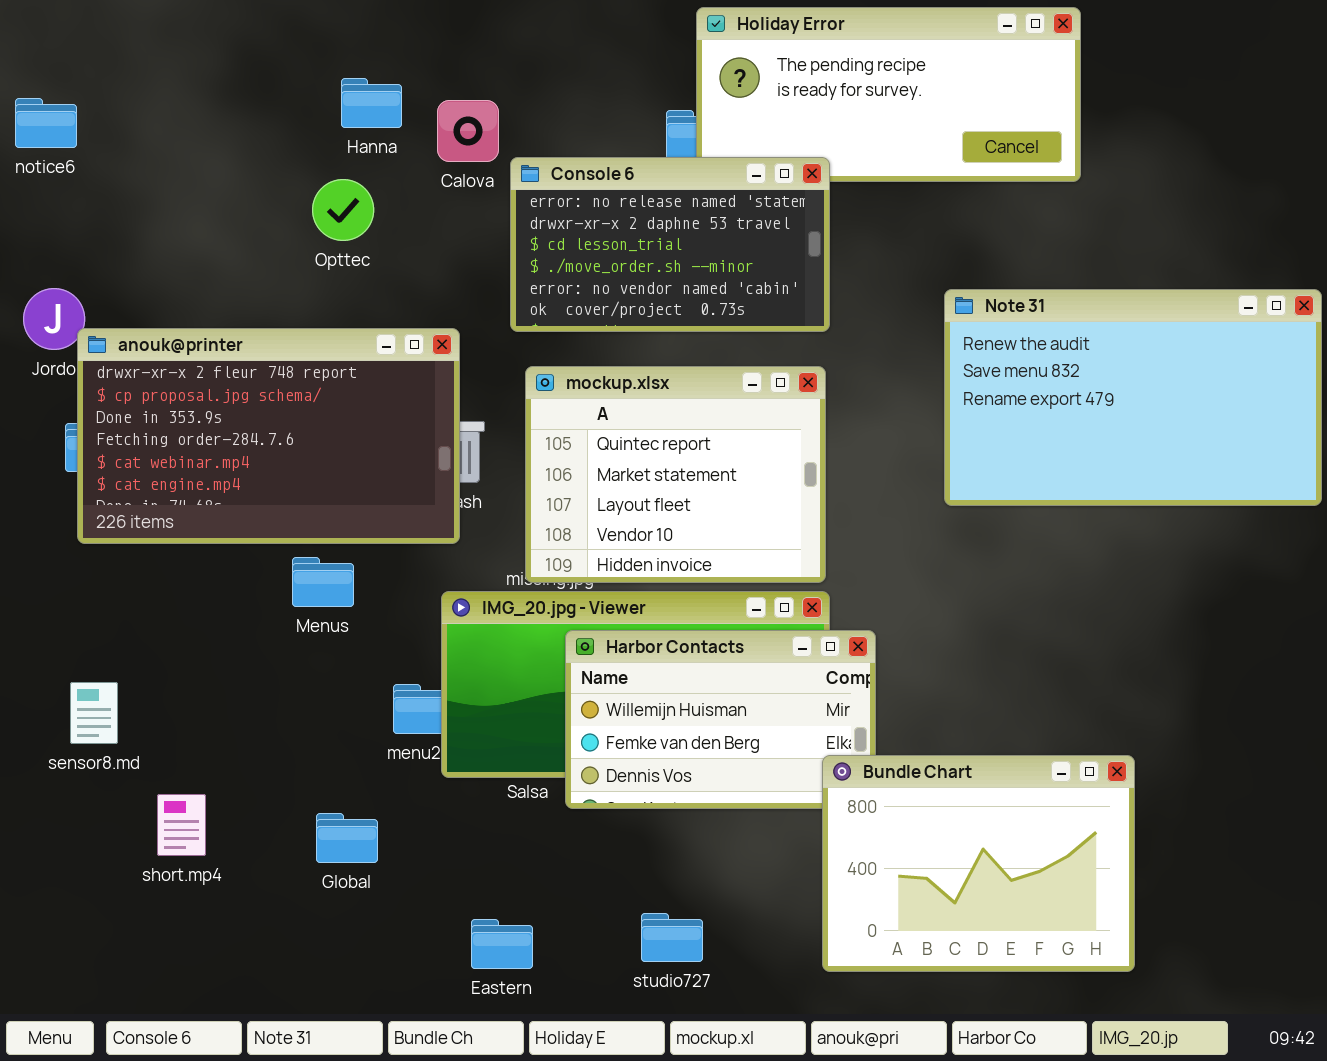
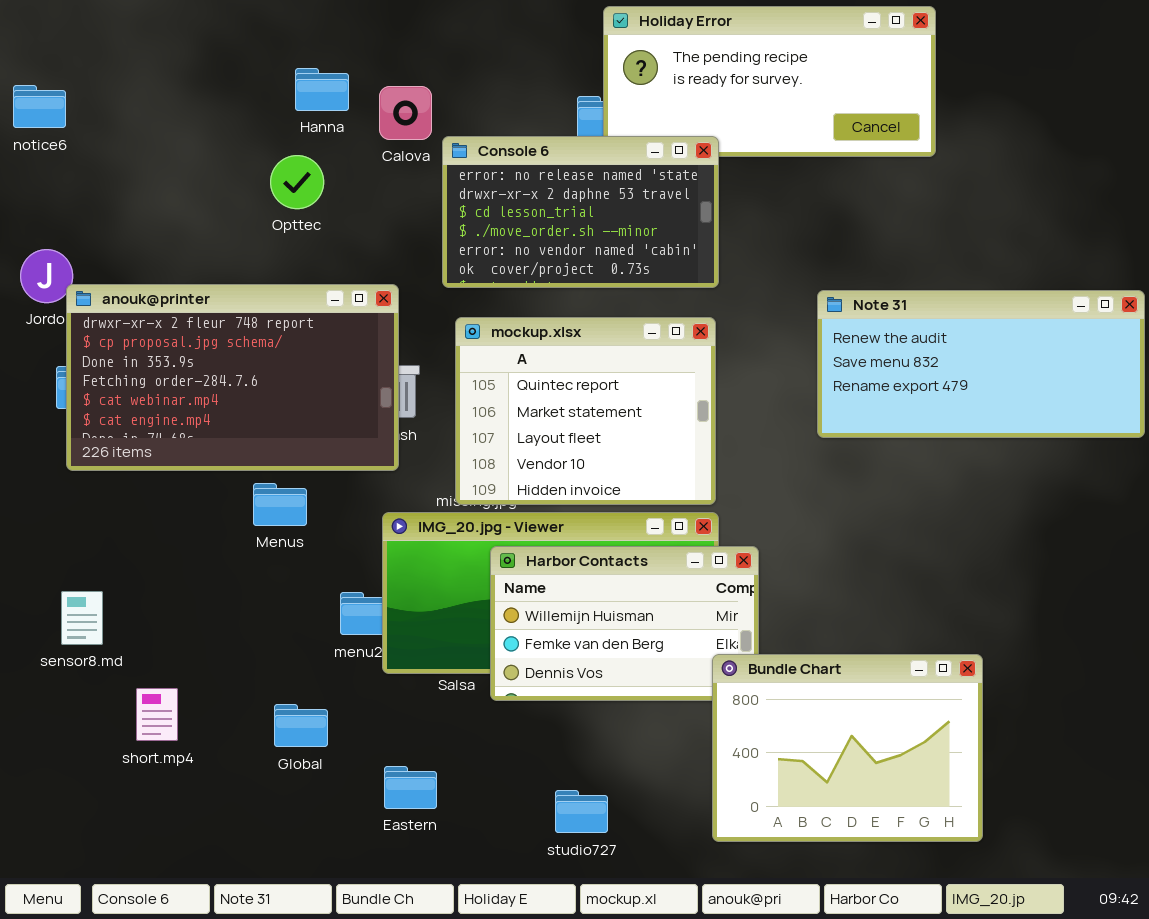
Note 31: [944,289,1322,506] -> [817,290,1145,438], resized
Eastern: [471,919,533,969] -> [384,766,437,809], moved

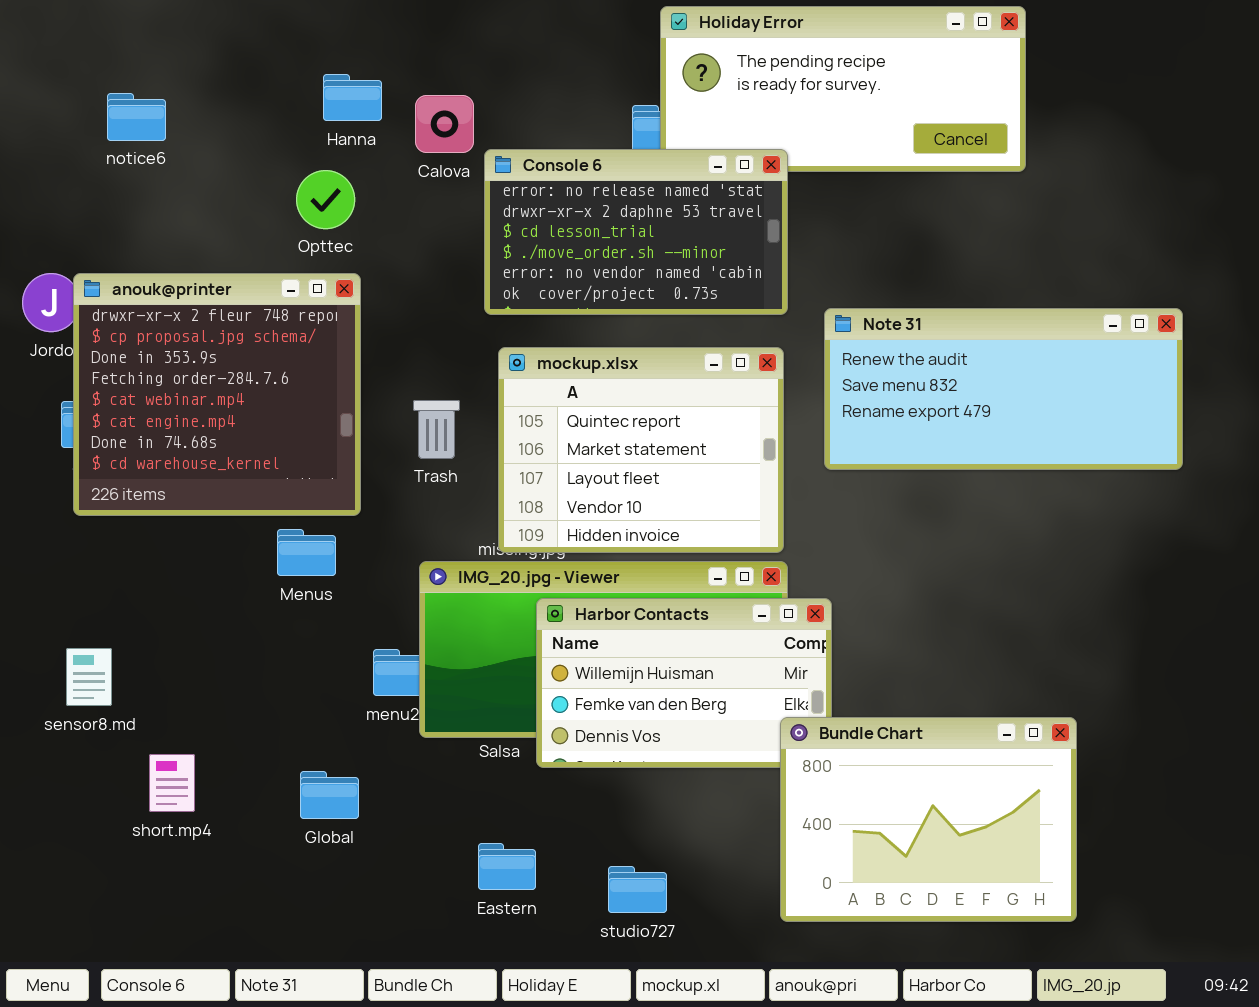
notice6: [13,85,66,128] -> [107,93,166,141], moved
anouk@printer: [66,284,399,471] -> [73,273,361,516], resized
Note 31: [817,290,1145,438] -> [824,308,1183,470], moved
Eastern: [384,766,437,809] -> [478,843,536,890], moved

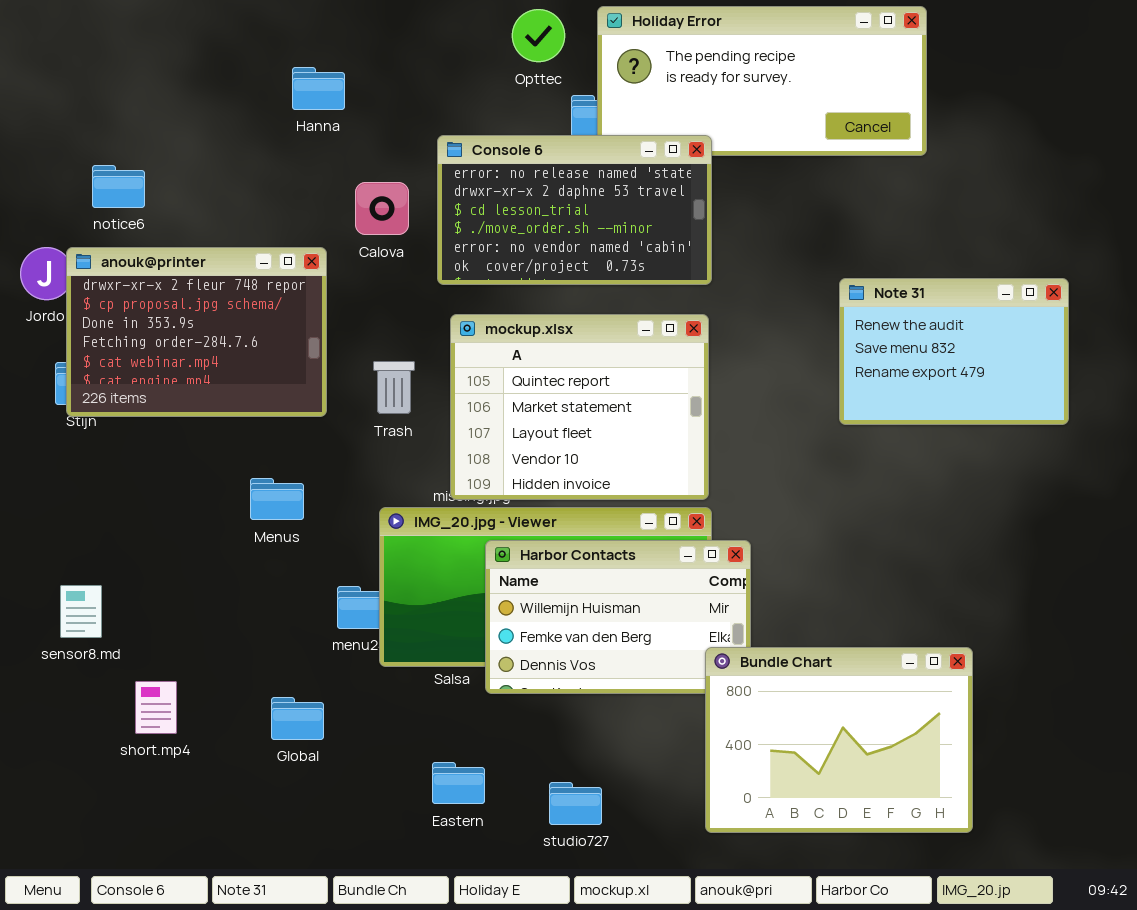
notice6: [107,93,166,141] -> [92,165,145,208], moved
Calova: [415,95,474,153] -> [355,182,409,235], moved
Opttec: [296,170,355,229] -> [512,9,565,62], moved
anouk@printer: [73,273,361,516] -> [66,247,327,417], resized
Note 31: [824,308,1183,470] -> [839,278,1069,425], resized

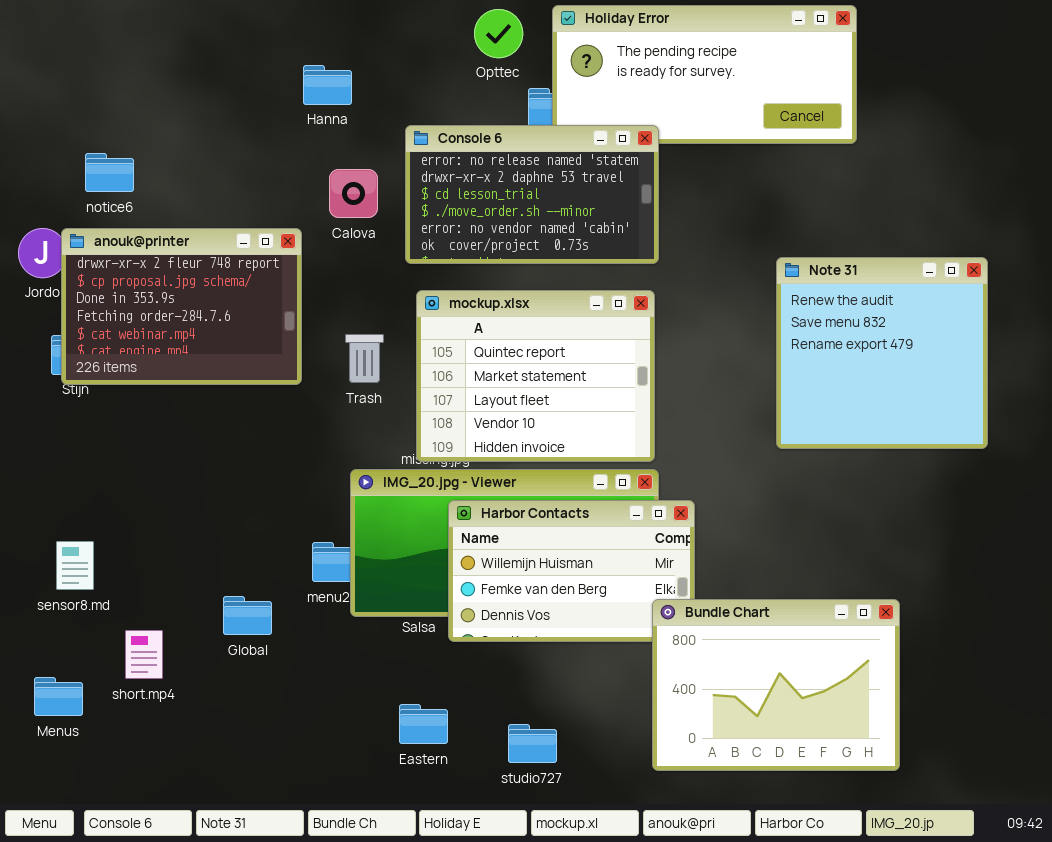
Hanna: [292,67,345,110] -> [303,65,352,105], moved
Note 31: [839,278,1069,425] -> [776,257,988,449], resized
Menus: [250,478,304,520] -> [34,677,83,716], moved
Global: [271,697,324,740] -> [223,596,272,635], moved

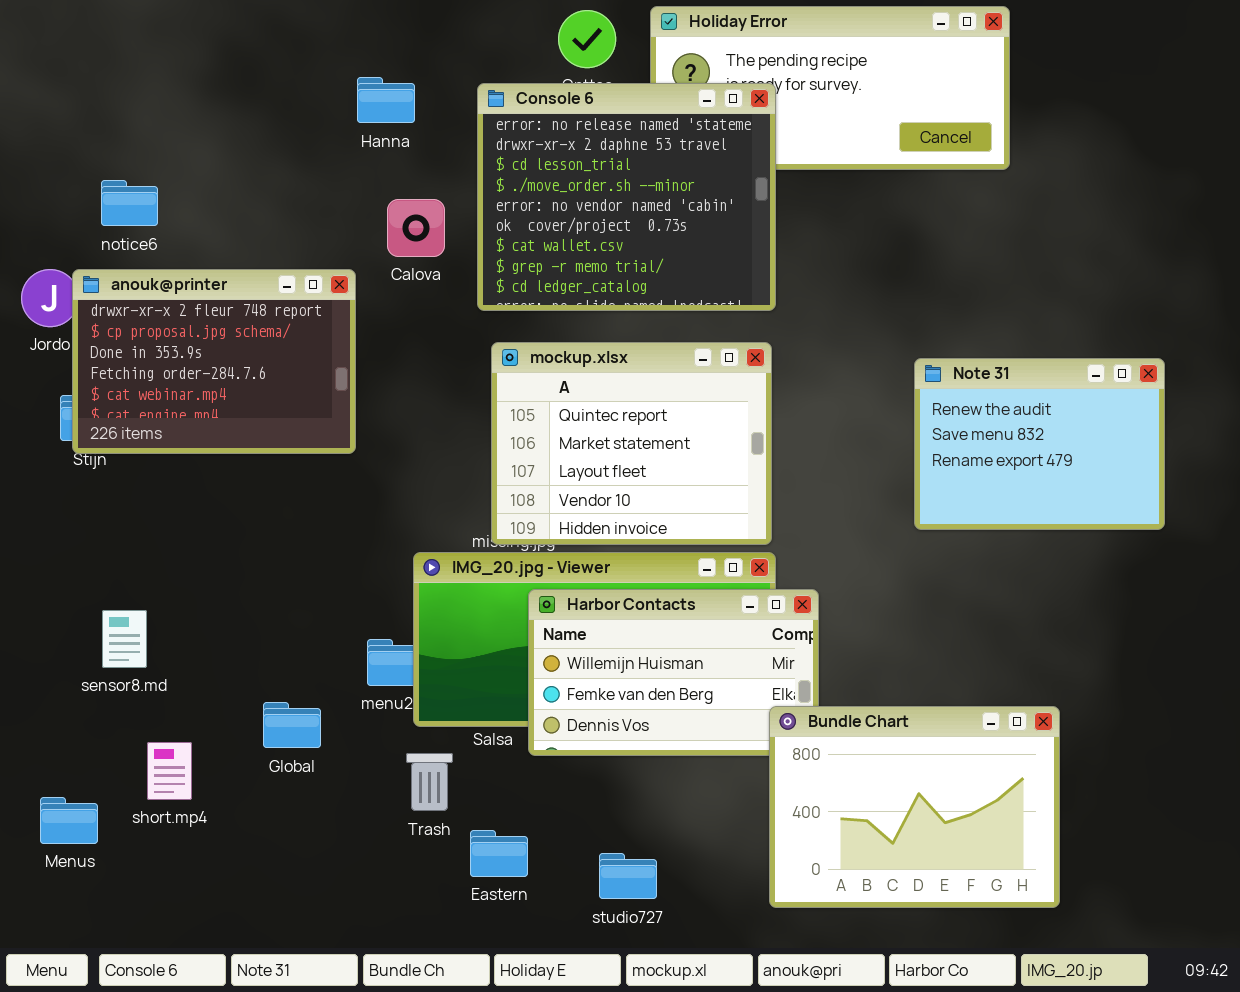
Console 6: [405,125,659,264] -> [477,83,776,311], resized
Note 31: [776,257,988,449] -> [914,358,1165,530], resized
Trash: [345,334,384,383] -> [406,753,453,811], moved
sensor8.md: [56,541,94,590] -> [102,610,147,668], moved

